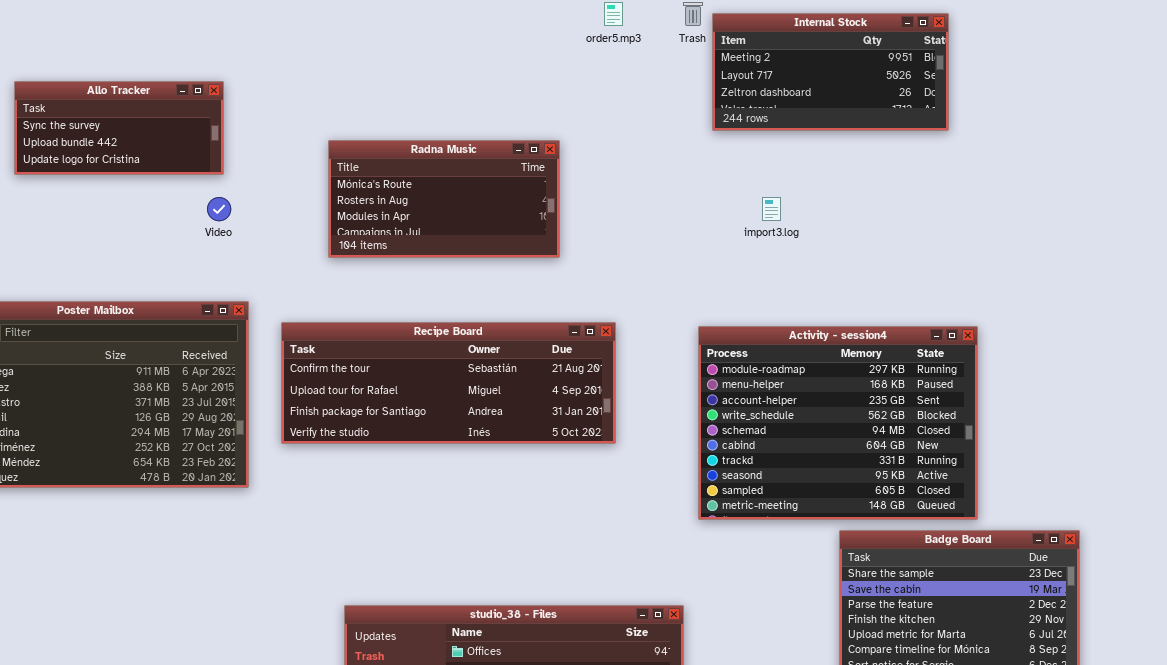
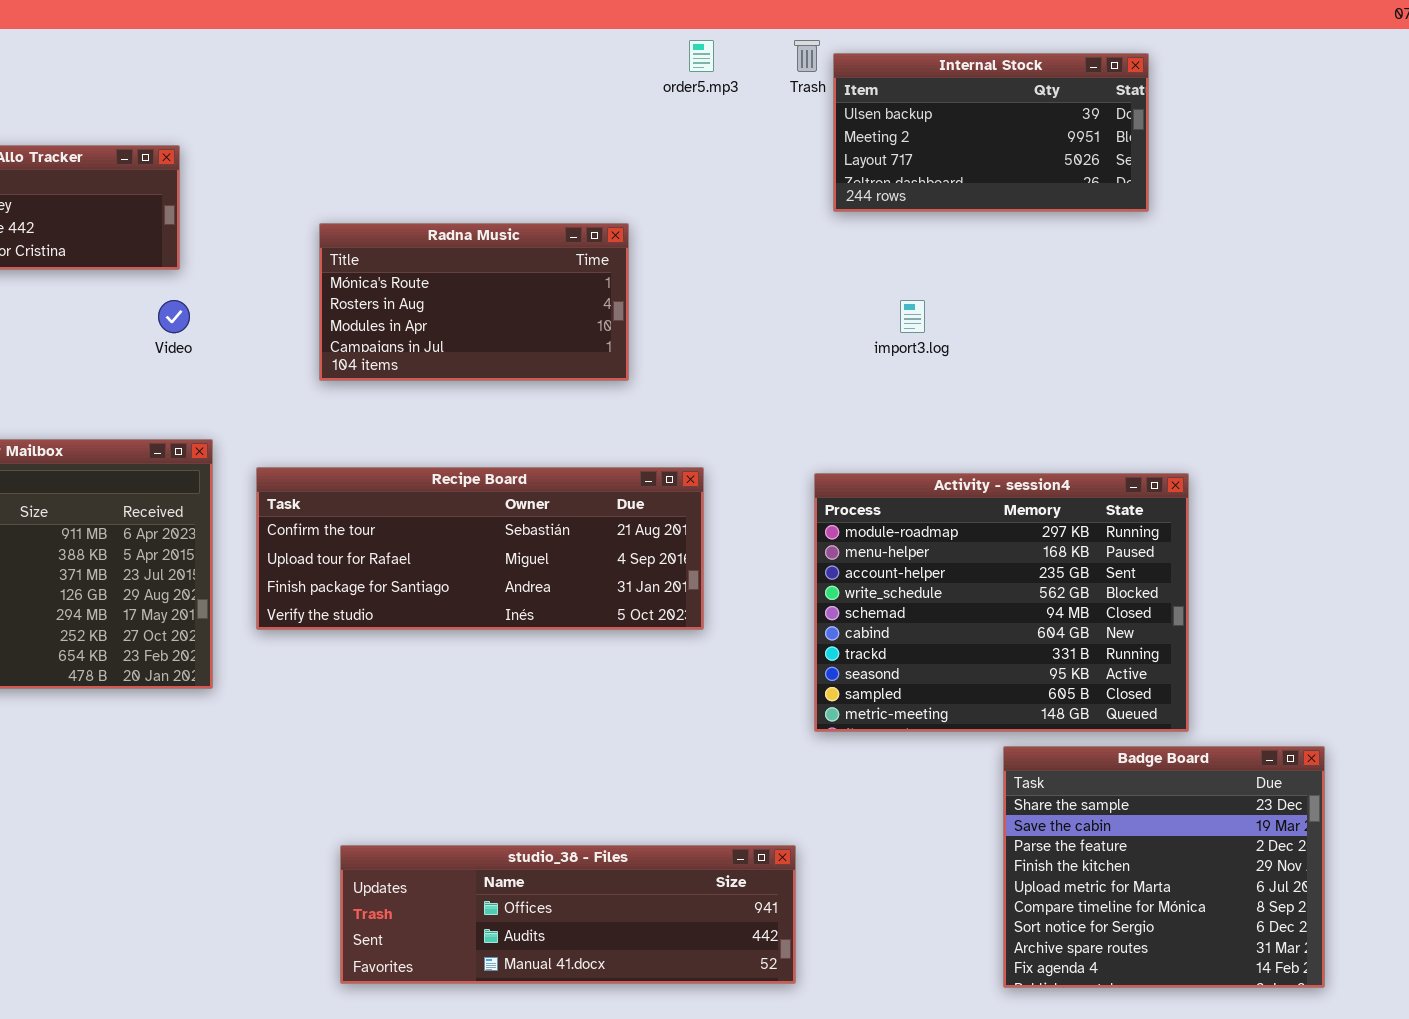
Internal Stock: [712,13,949,131] -> [833,53,1149,212], scrolled up 1 row

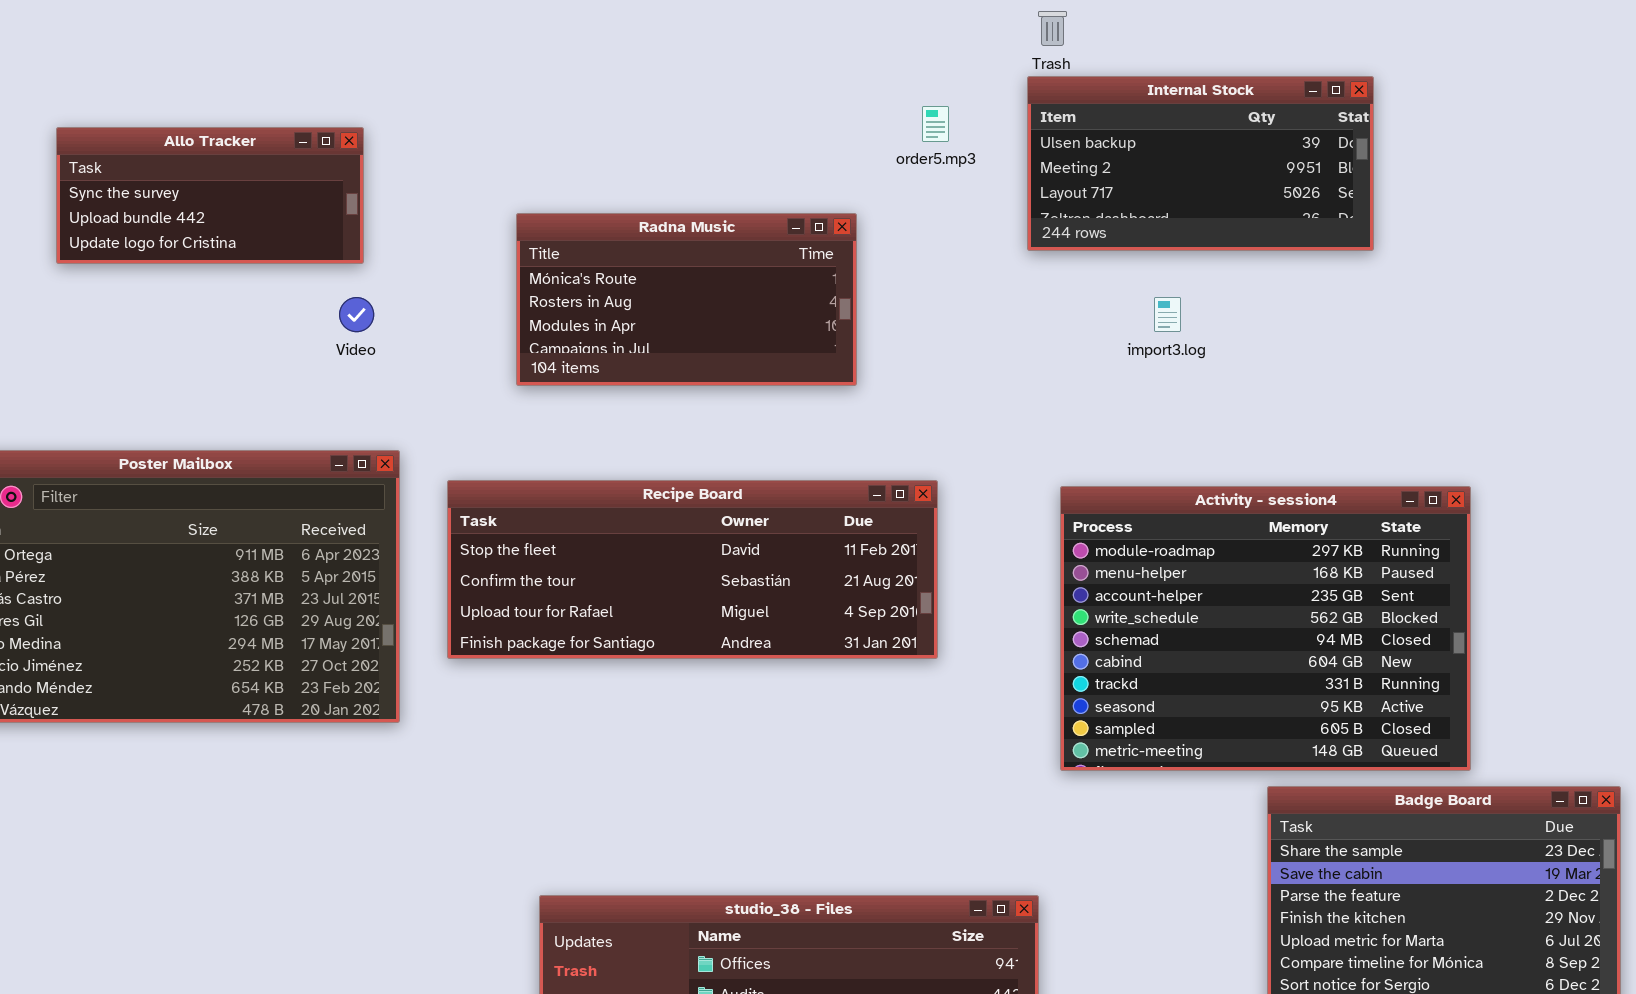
order5.mp3: [689,40,714,72] -> [922,106,949,142], moved
Internal Stock: [833,53,1149,212] -> [1027,76,1374,251], moved
Recipe Board: [256,467,704,630] -> [447,480,938,659], scrolled up 1 row

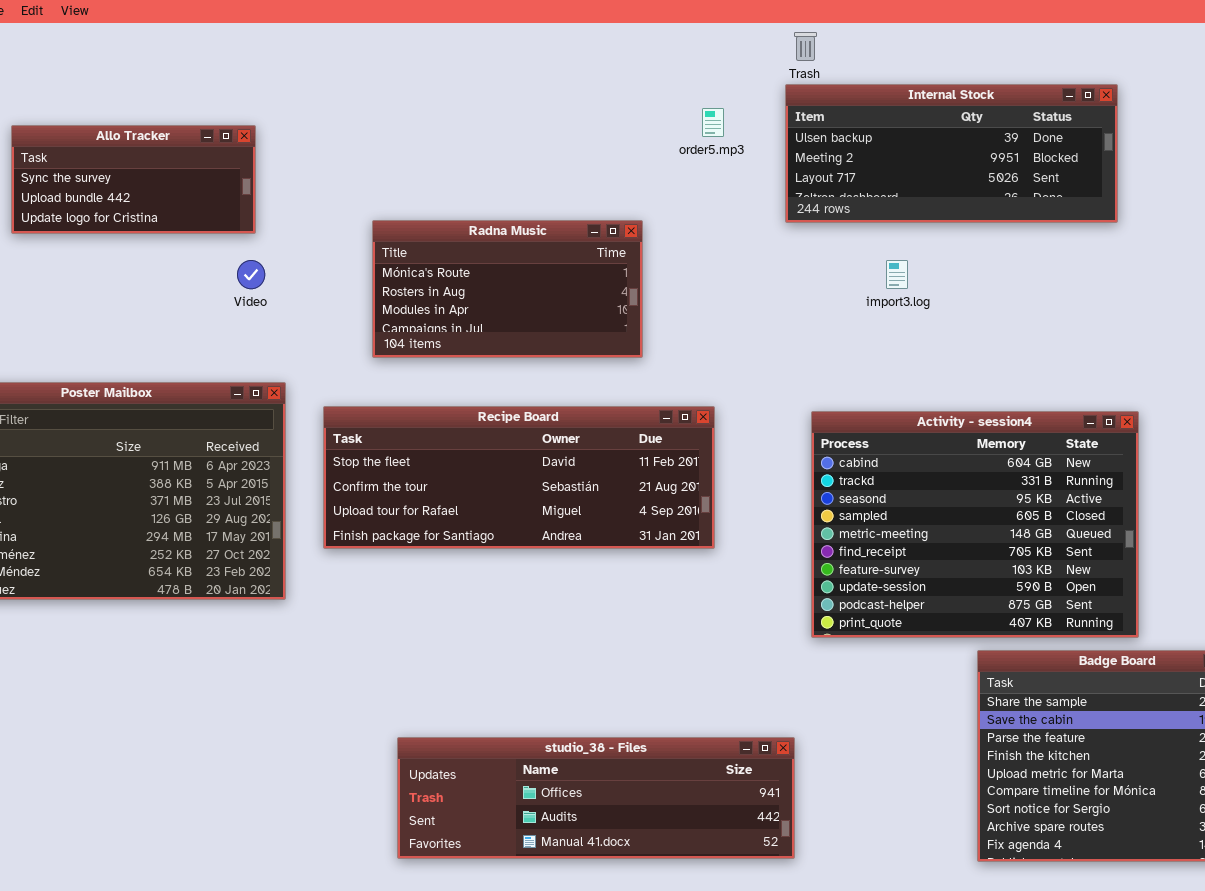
Internal Stock: [1027,76,1374,251] -> [785,84,1118,223], resized
Radna Music: [516,213,857,386] -> [372,220,643,358], moved
Activity - session4: [1060,486,1471,771] -> [811,411,1139,638], scrolled down 5 rows

